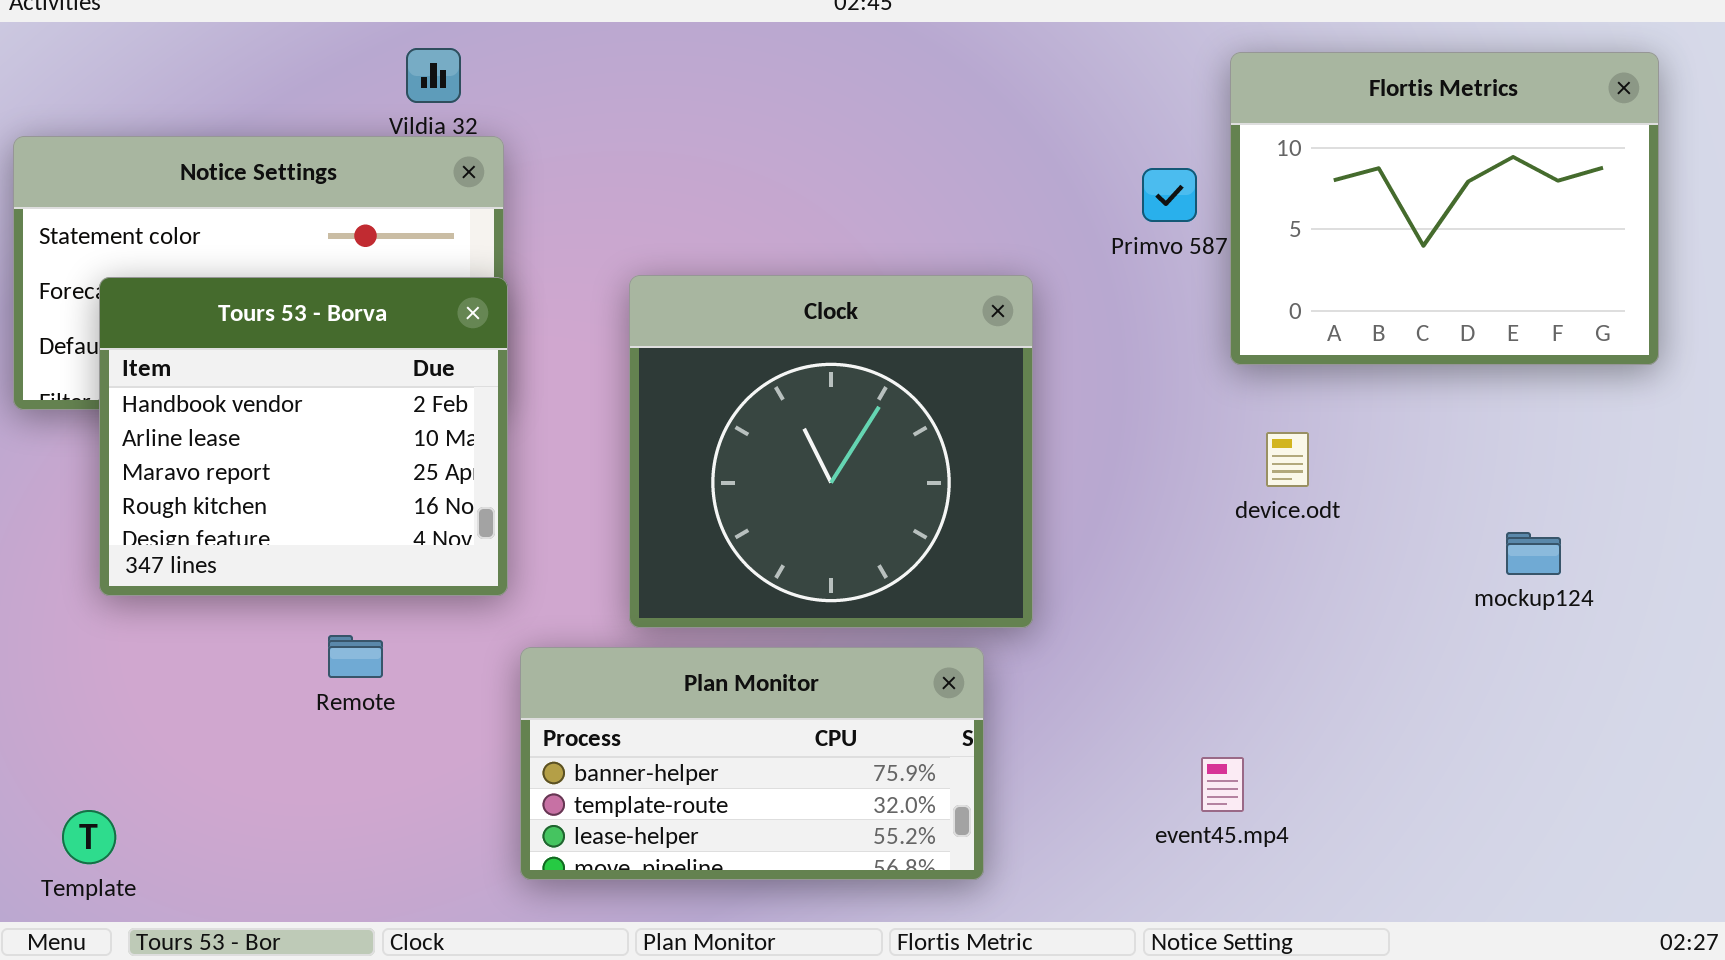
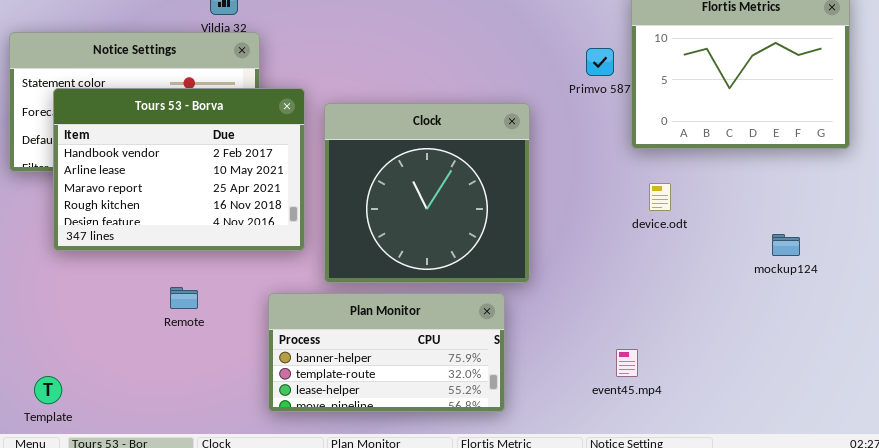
Tours 53 - Borva: [99,277,508,596] -> [53,88,305,251], moved, resized

